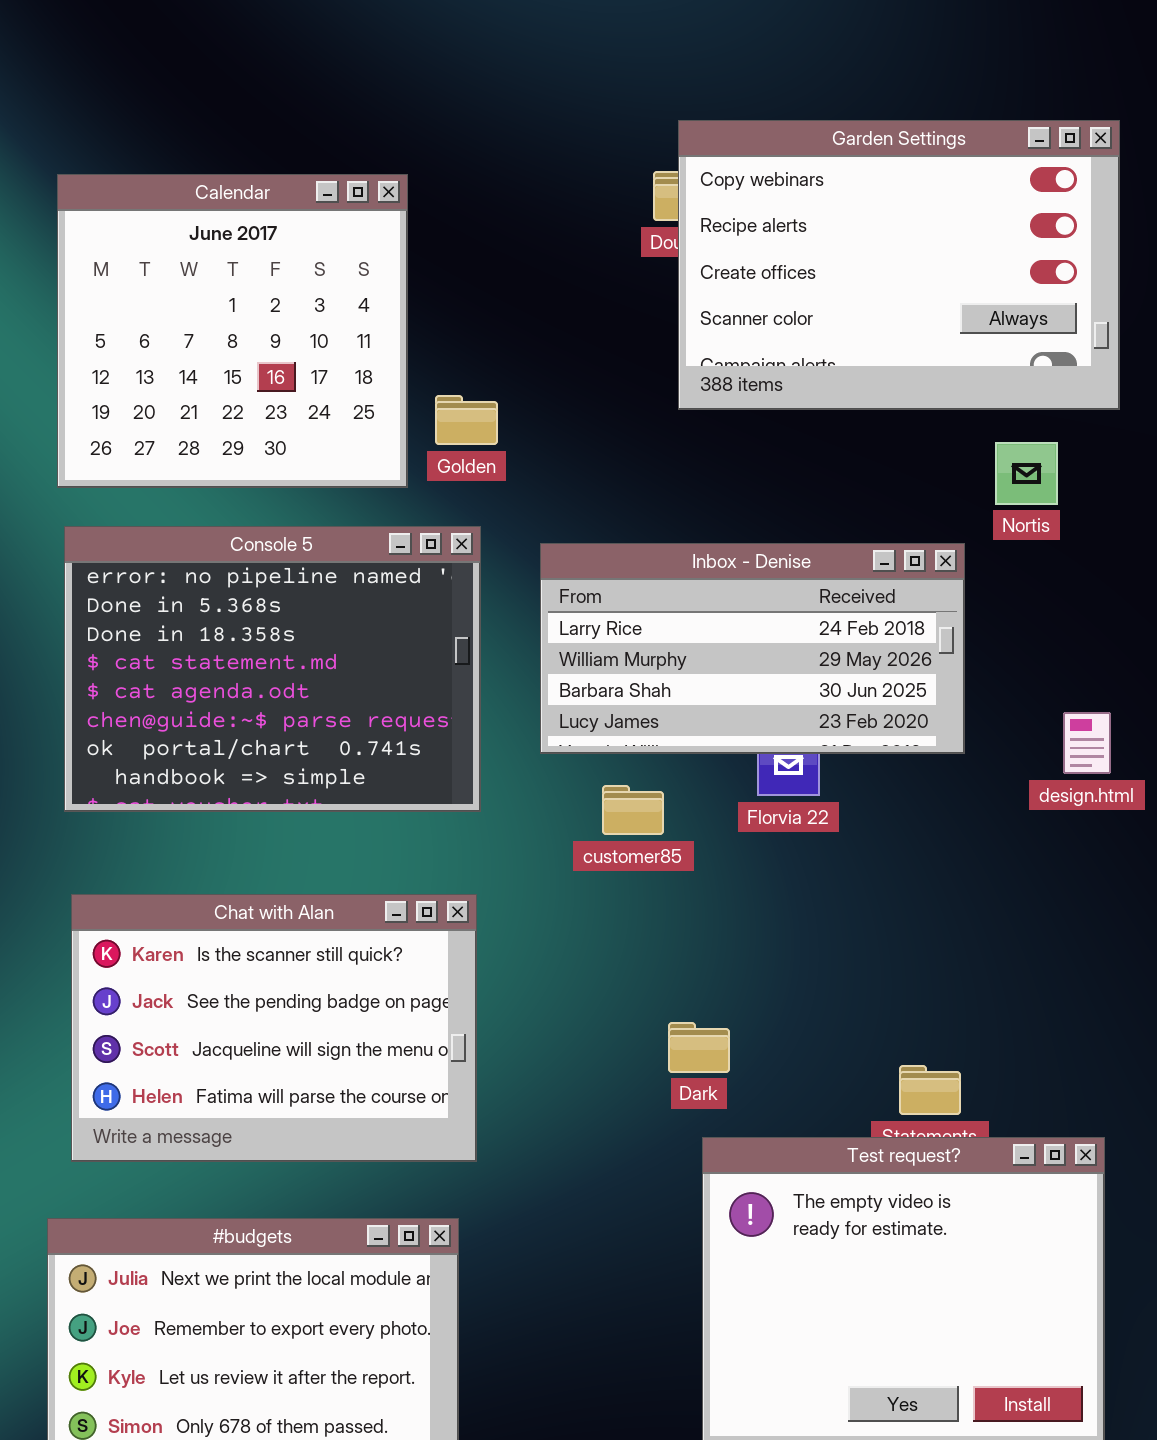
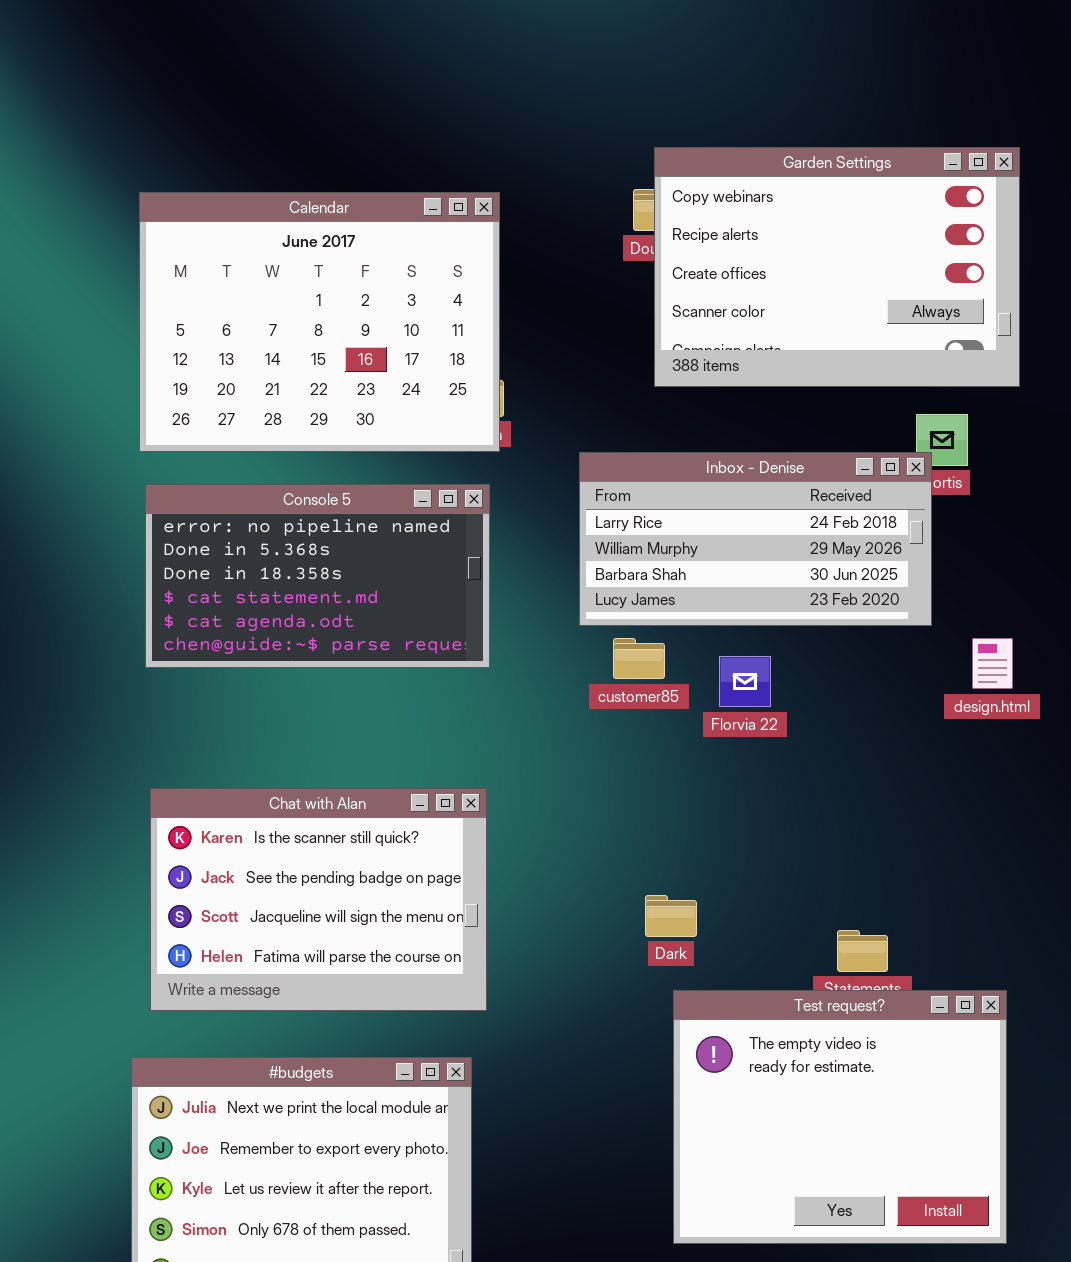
Calendar: [57,174,408,488] -> [139,192,500,452], resized
Console 5: [64,526,481,812] -> [145,484,490,668], resized
Inbox - Denise: [540,543,965,754] -> [579,452,932,626], moved
customer85: [602,785,664,835] -> [613,638,665,679], moved

